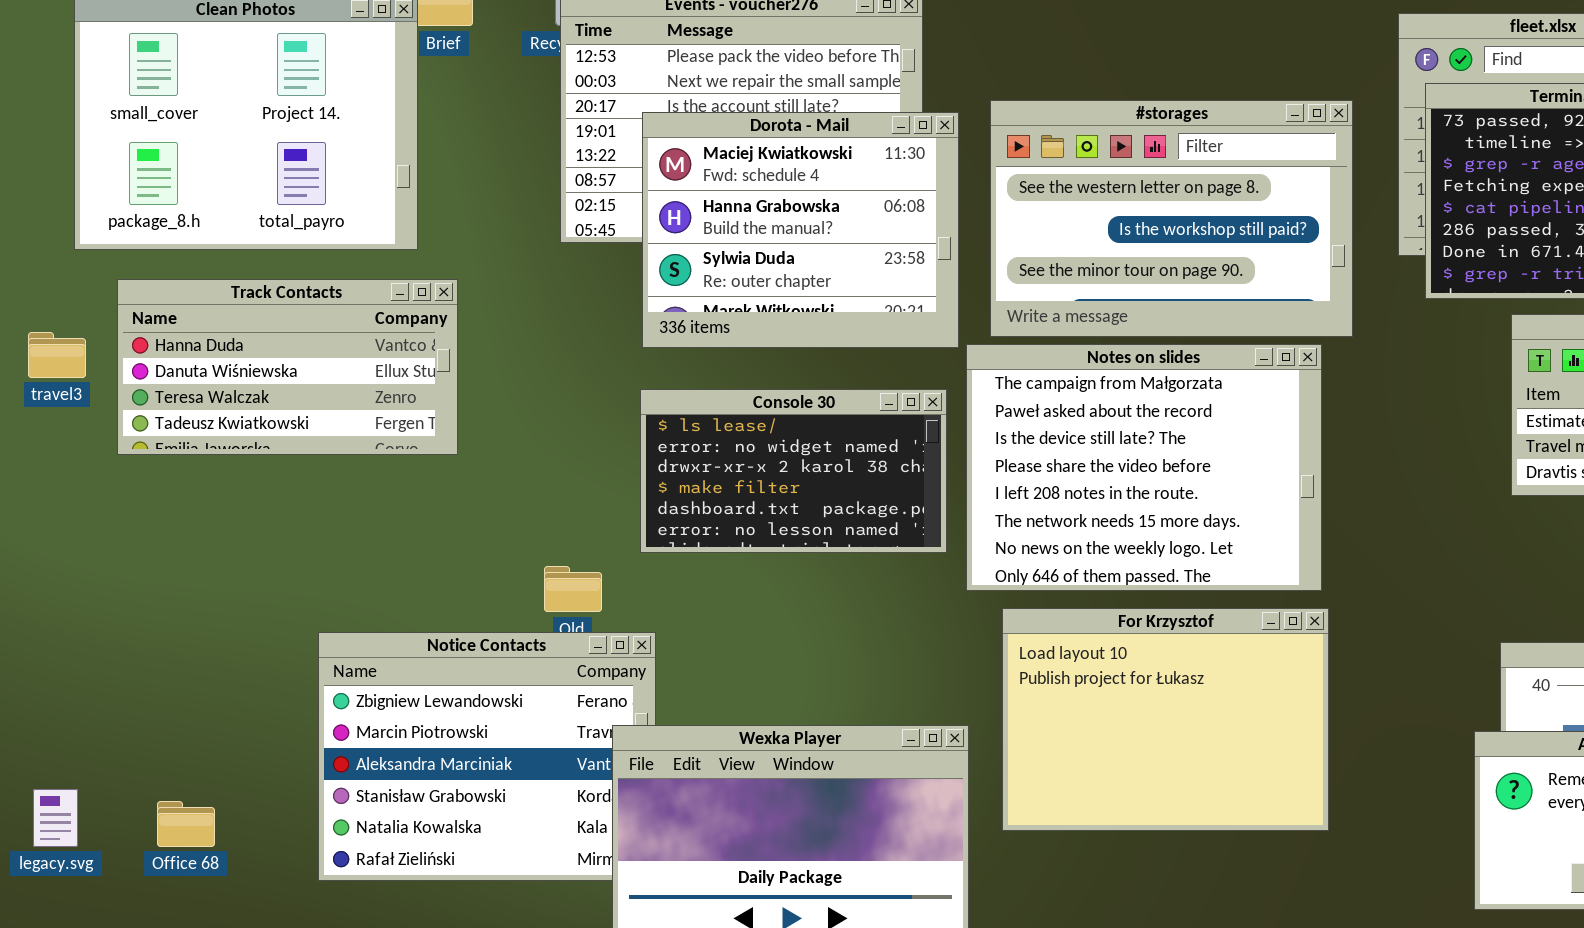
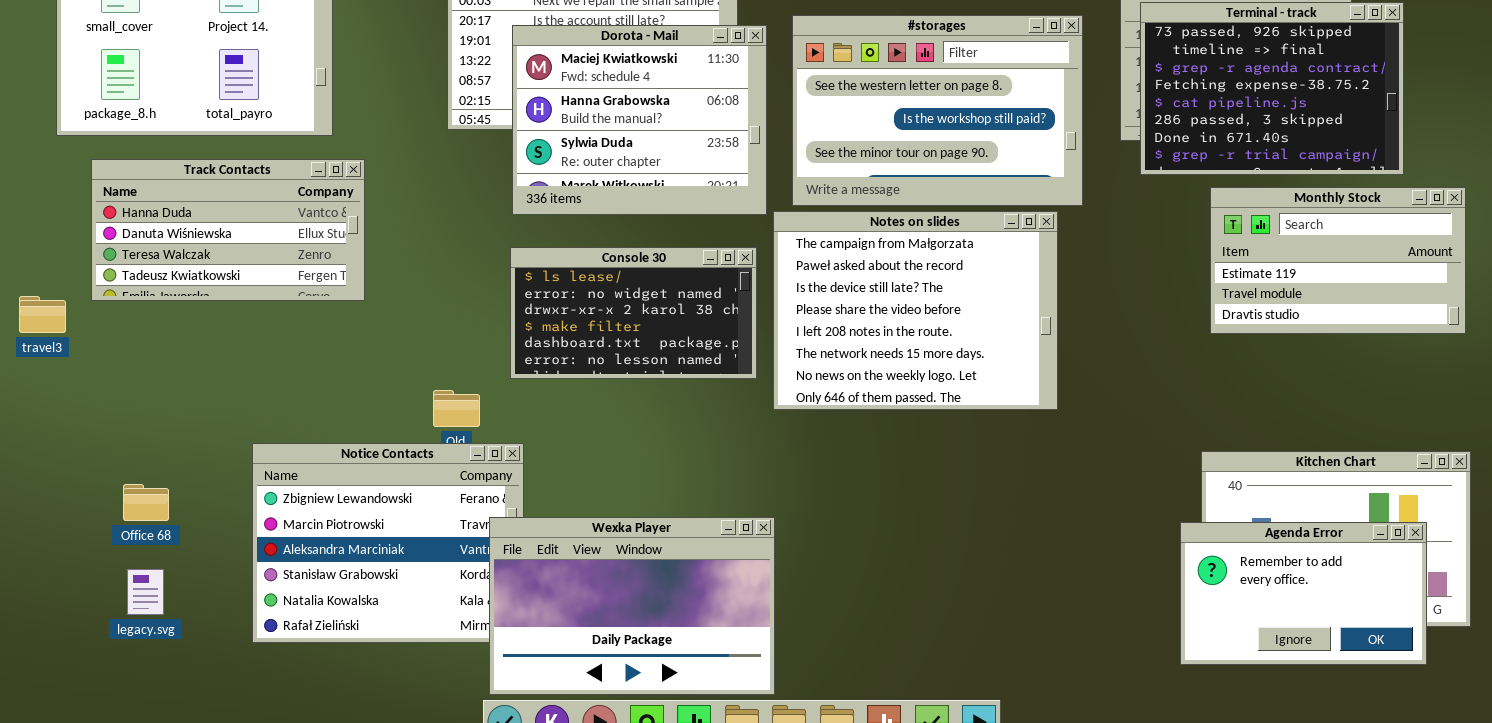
travel3: [28,332,86,378] -> [19,296,66,333], moved
For Krzysztof: [1002,608,1329,831] -> none, closed
legacy.svg: [33,789,78,847] -> [127,569,164,615], moved
Office 68: [157,801,215,847] -> [123,484,169,521], moved

